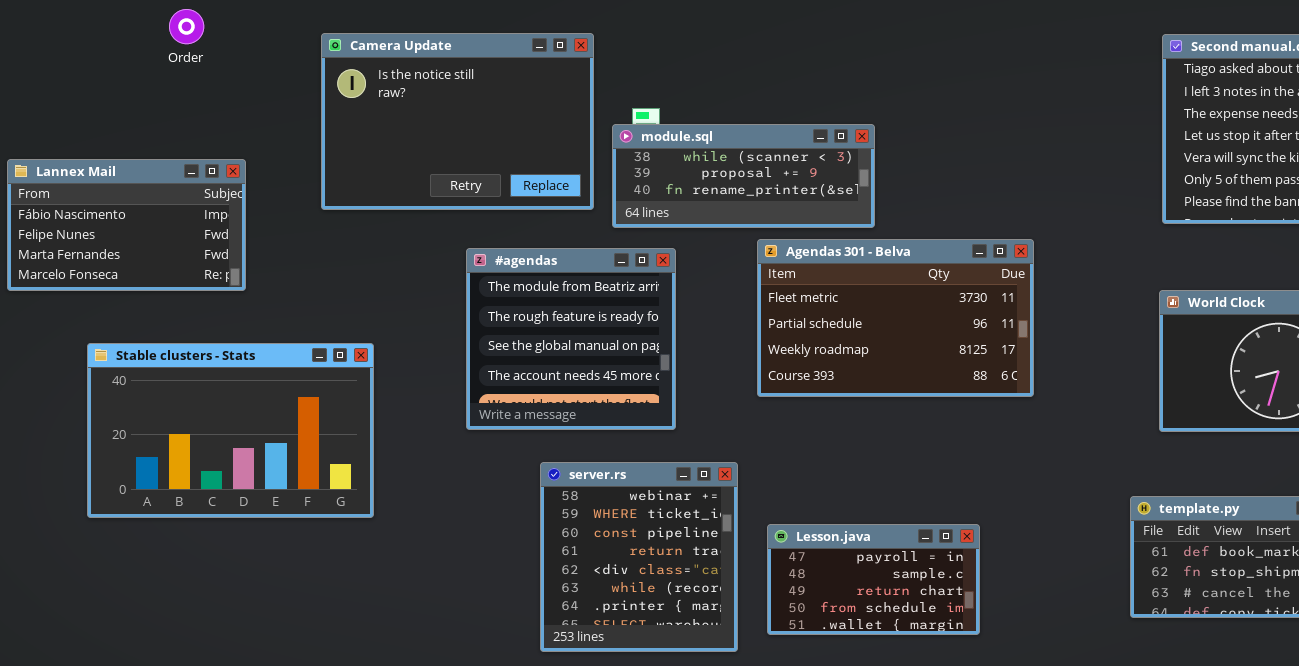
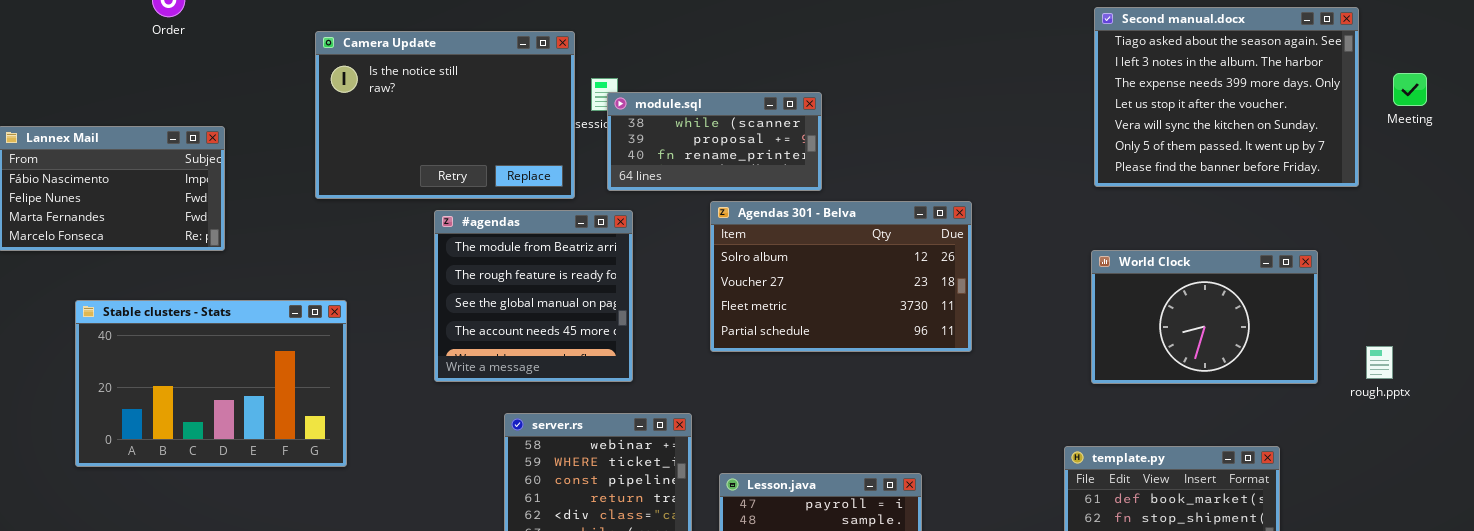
Camera Update: [321,33,594,210] -> [315,31,575,199], moved
module.sql: [612,124,875,228] -> [607,92,822,191], resized
Agendas 301 - Belva: [757,239,1034,397] -> [710,201,972,352], scrolled up 2 rows

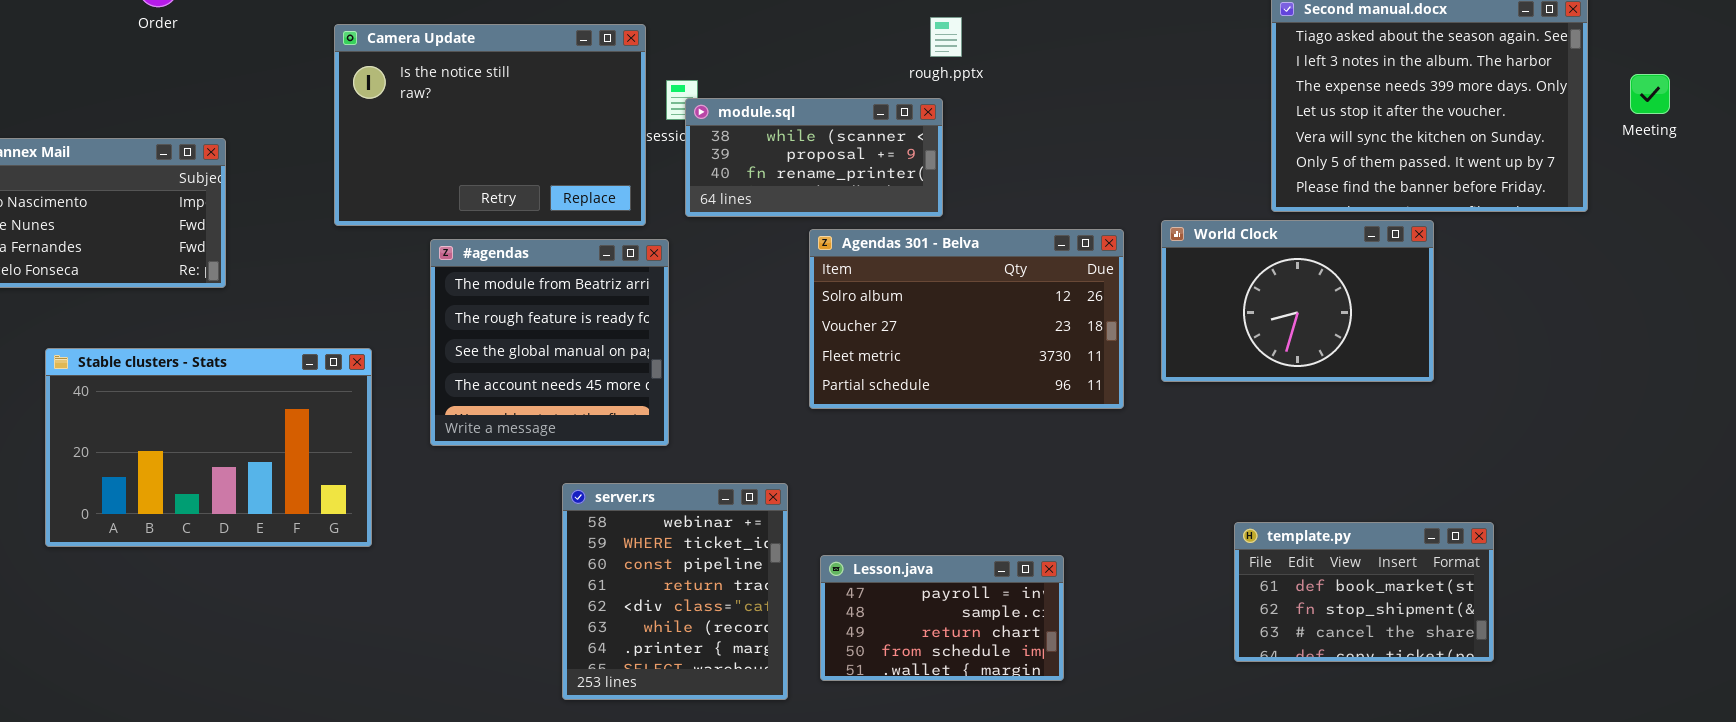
#agendas: [434,210,633,382] -> [430,239,669,446], moved
World Clock: [1091,250,1318,384] -> [1161,220,1434,382], moved
rough.pptx: [1366,346,1393,379] -> [930,17,962,57], moved

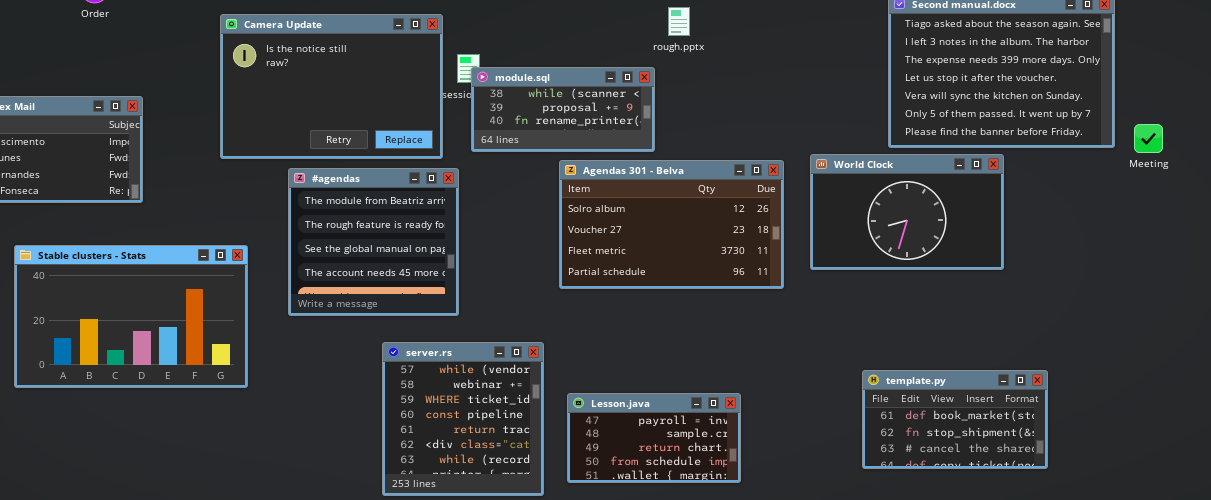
rough.pptx: [930,17,962,57] -> [668,7,690,36], moved
Meeting: [1630,74,1670,114] -> [1134,124,1163,153], moved
server.rs: [562,483,788,700] -> [382,342,544,496], scrolled up 1 row

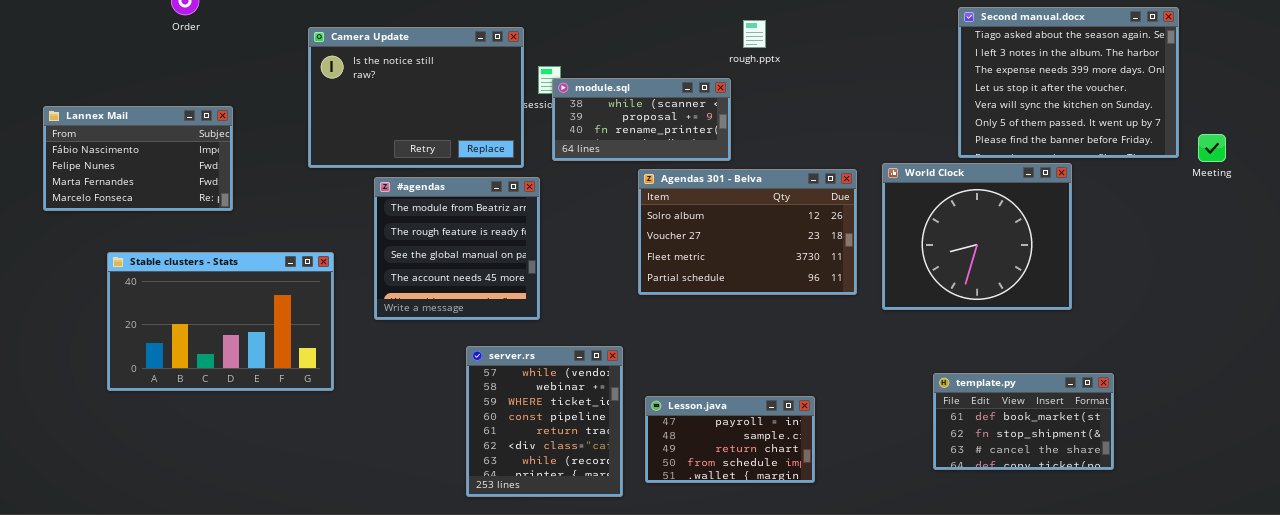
World Clock: [810,154,1004,270] -> [882,163,1072,310], resized

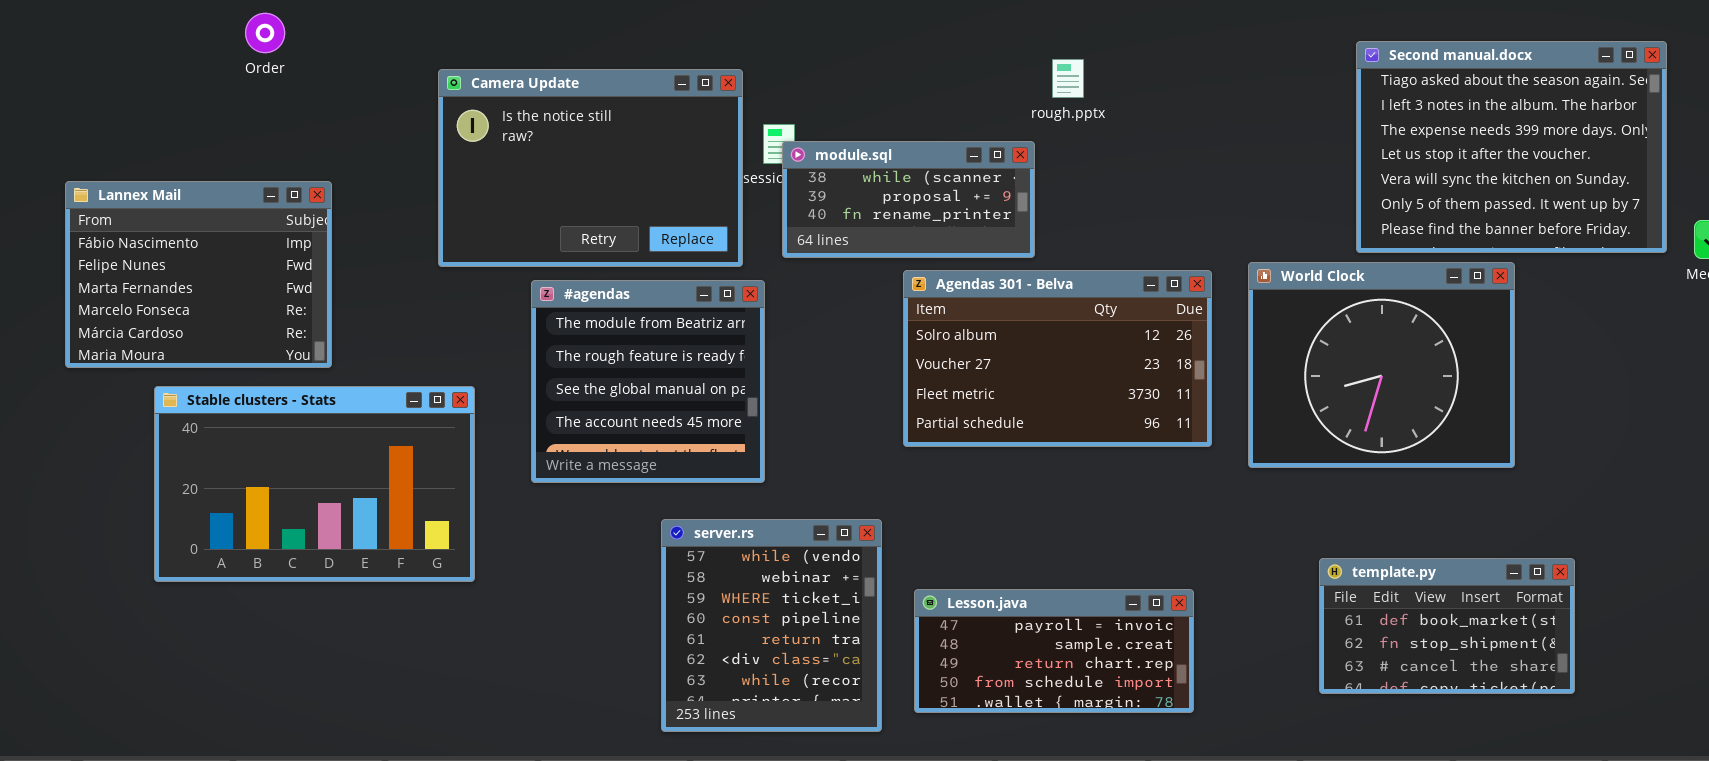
Lannex Mail: [43,106,233,211] -> [65,181,332,368], resized
Lesson.java: [645,396,815,483] -> [914,589,1194,713], resized

